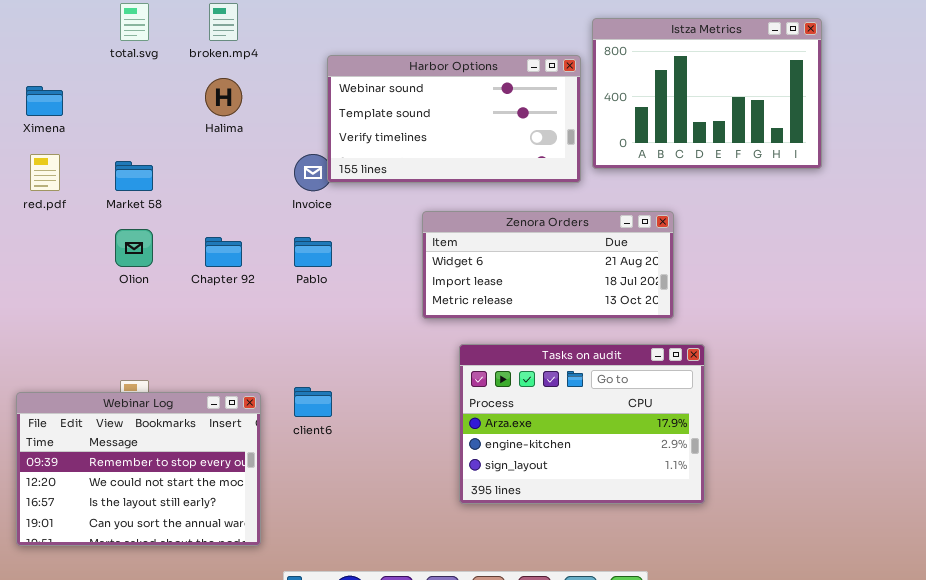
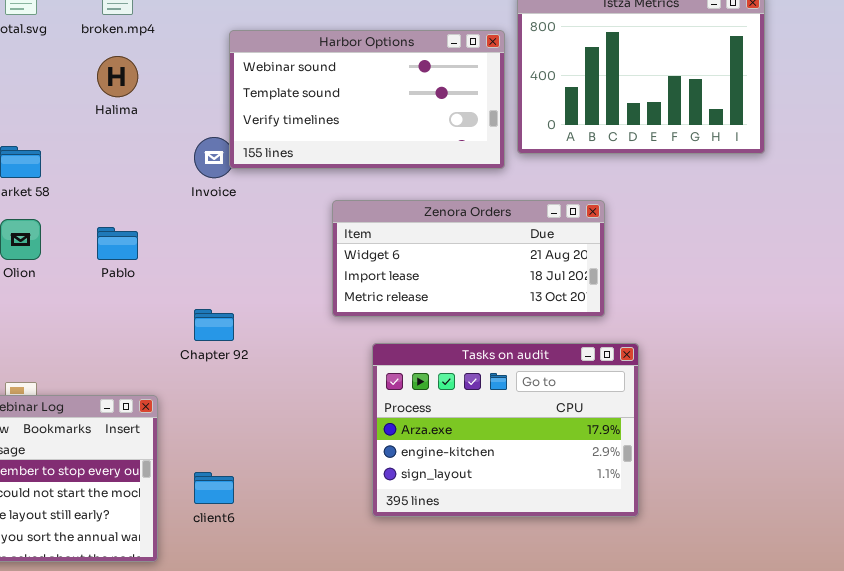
Chapter 92: [205,237,242,267] -> [194,309,234,341], moved
Pablo: [294,237,332,267] -> [97,227,138,260], moved
client6: [294,387,332,417] -> [194,472,234,504], moved

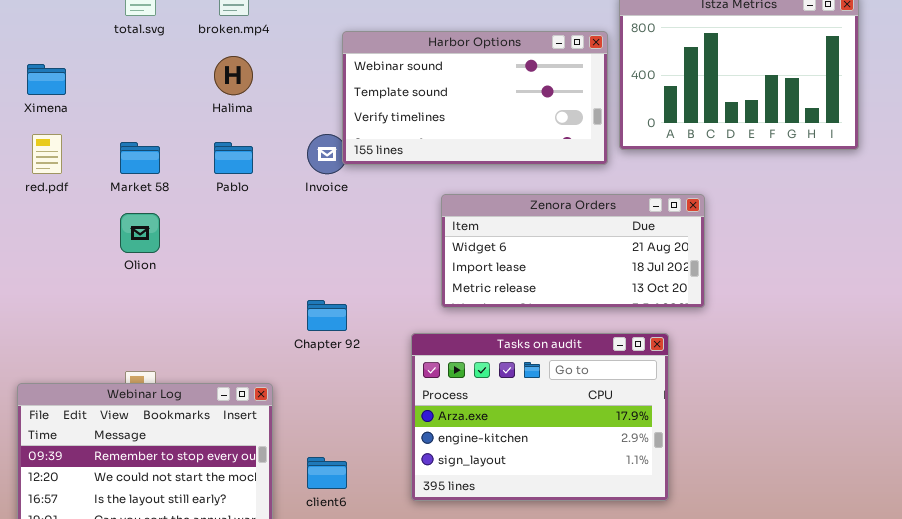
Pablo: [97,227,138,260] -> [214,142,253,174], moved
Tasks on audit: [372,343,639,517] -> [411,333,669,501], moved

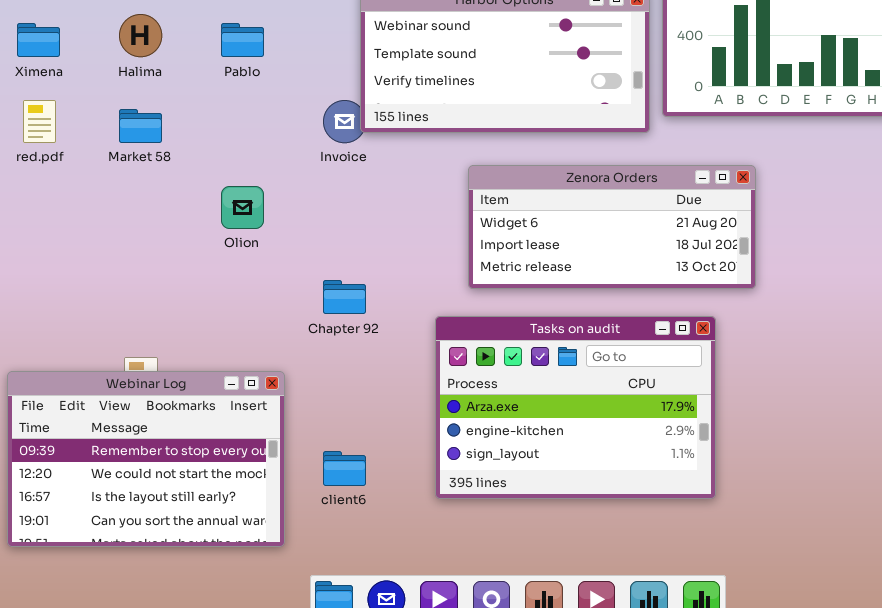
Halima: [214,56,253,95] -> [119,14,162,57], moved
Pablo: [214,142,253,174] -> [221,23,264,57], moved
Olion: [120,213,160,253] -> [221,186,264,229], moved

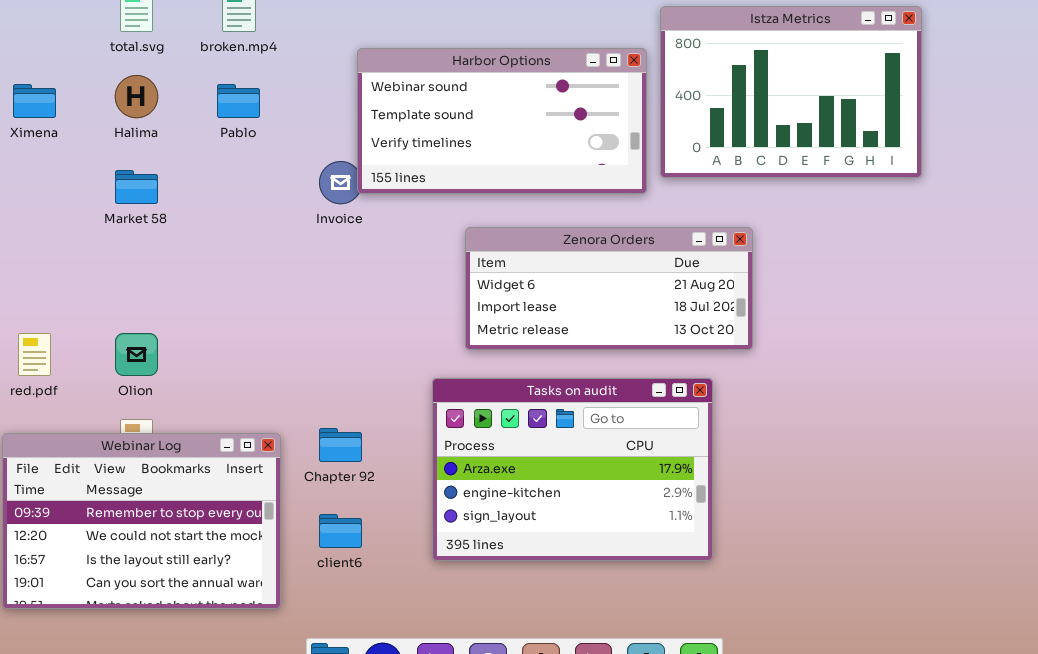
red.pdf: [23,100,56,143] -> [18,333,51,376], moved
Olion: [221,186,264,229] -> [115,333,158,376], moved
Chapter 92: [323,280,366,314] -> [319,428,362,462], moved

